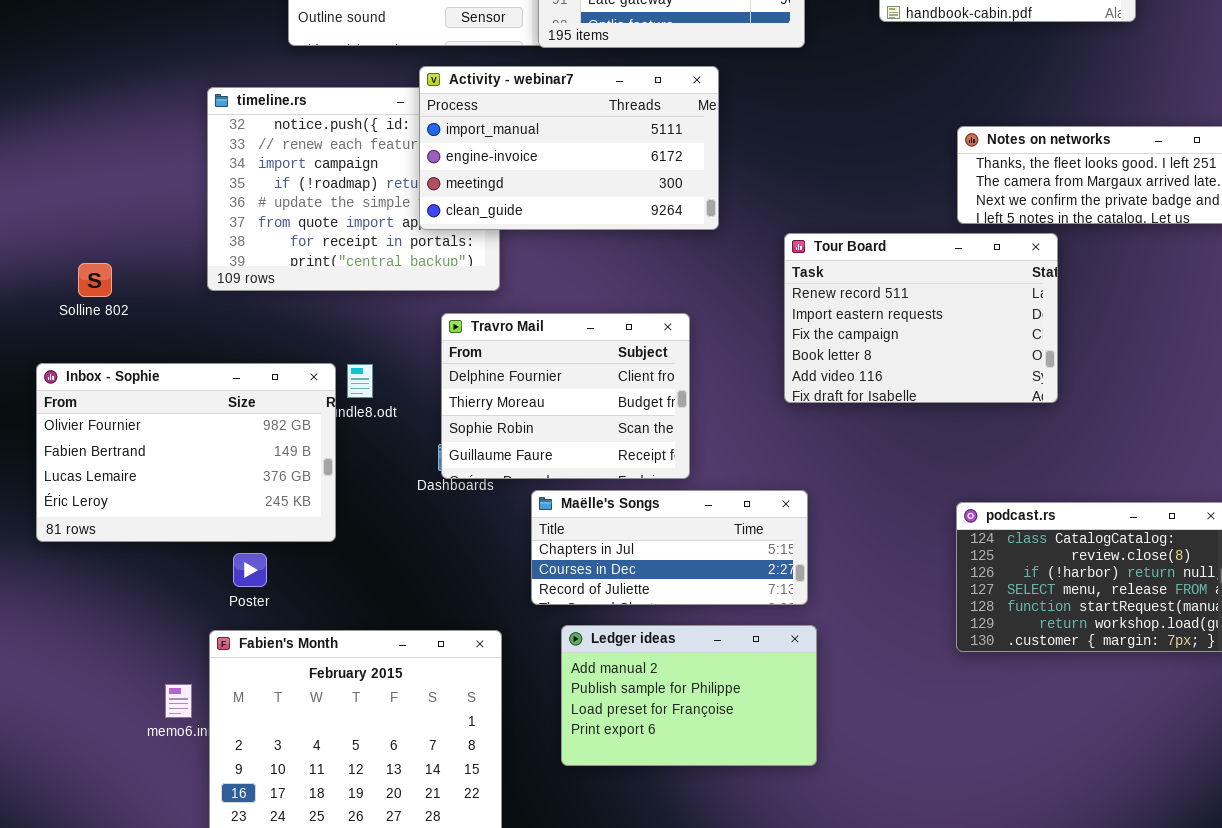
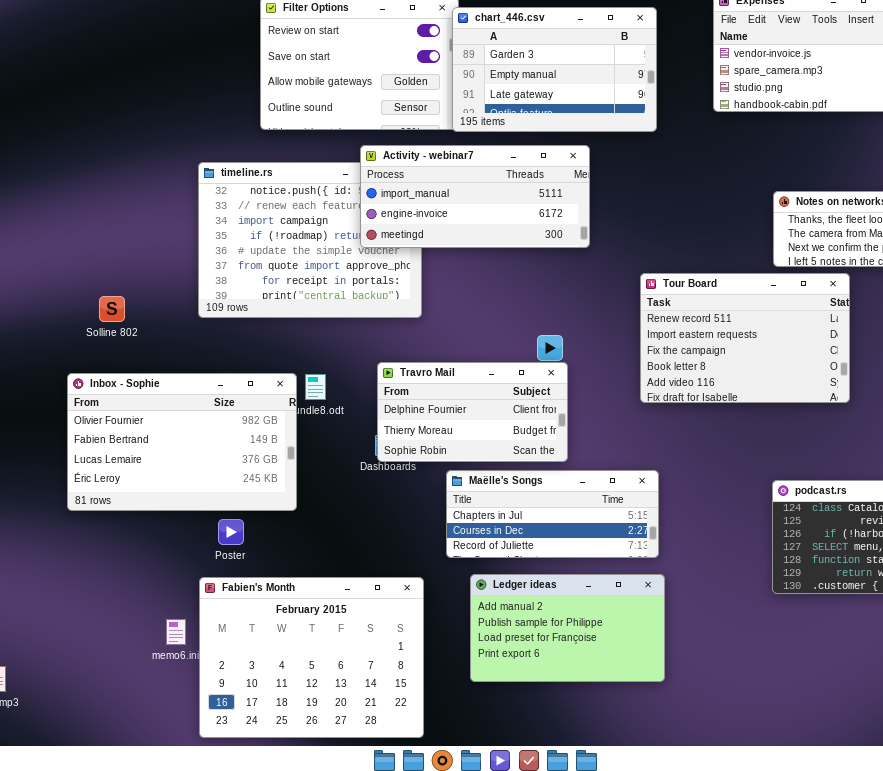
Activity - webinar7: [419,66,719,230] -> [360,145,590,248], resized
Travro Mail: [441,313,690,479] -> [377,362,568,462], resized

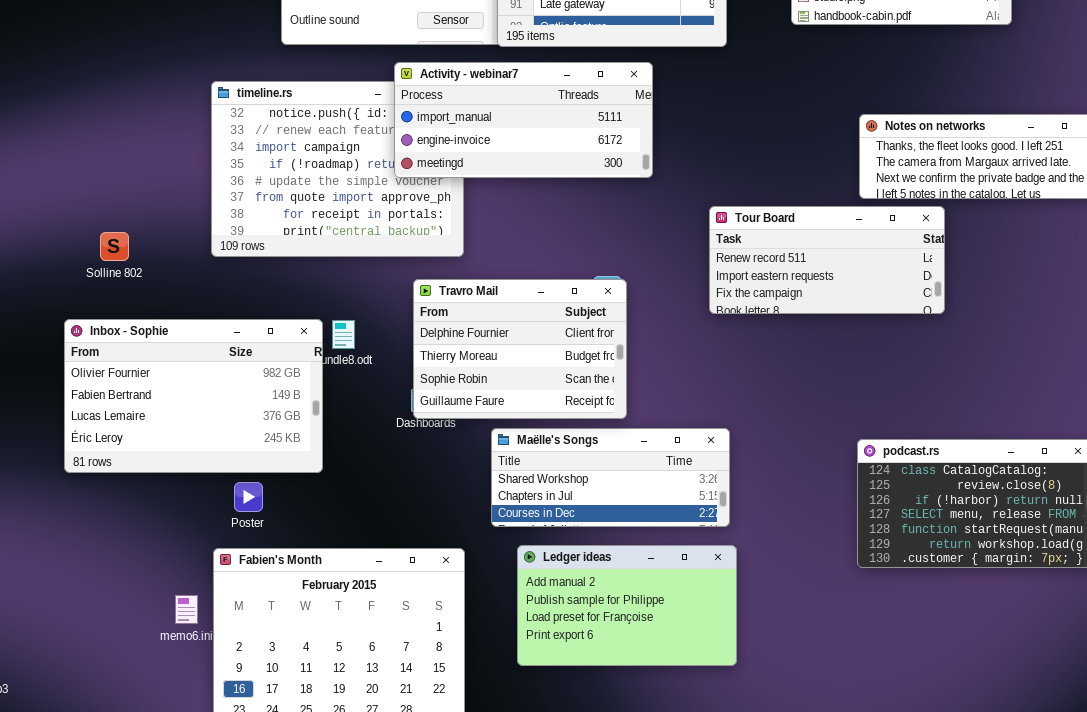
Tour Board: [640,273,850,403] -> [709,206,945,314], resized
Travro Mail: [377,362,568,462] -> [413,279,627,419], resized
Maëlle's Songs: [446,470,659,558] -> [491,428,730,527], scrolled up 1 row

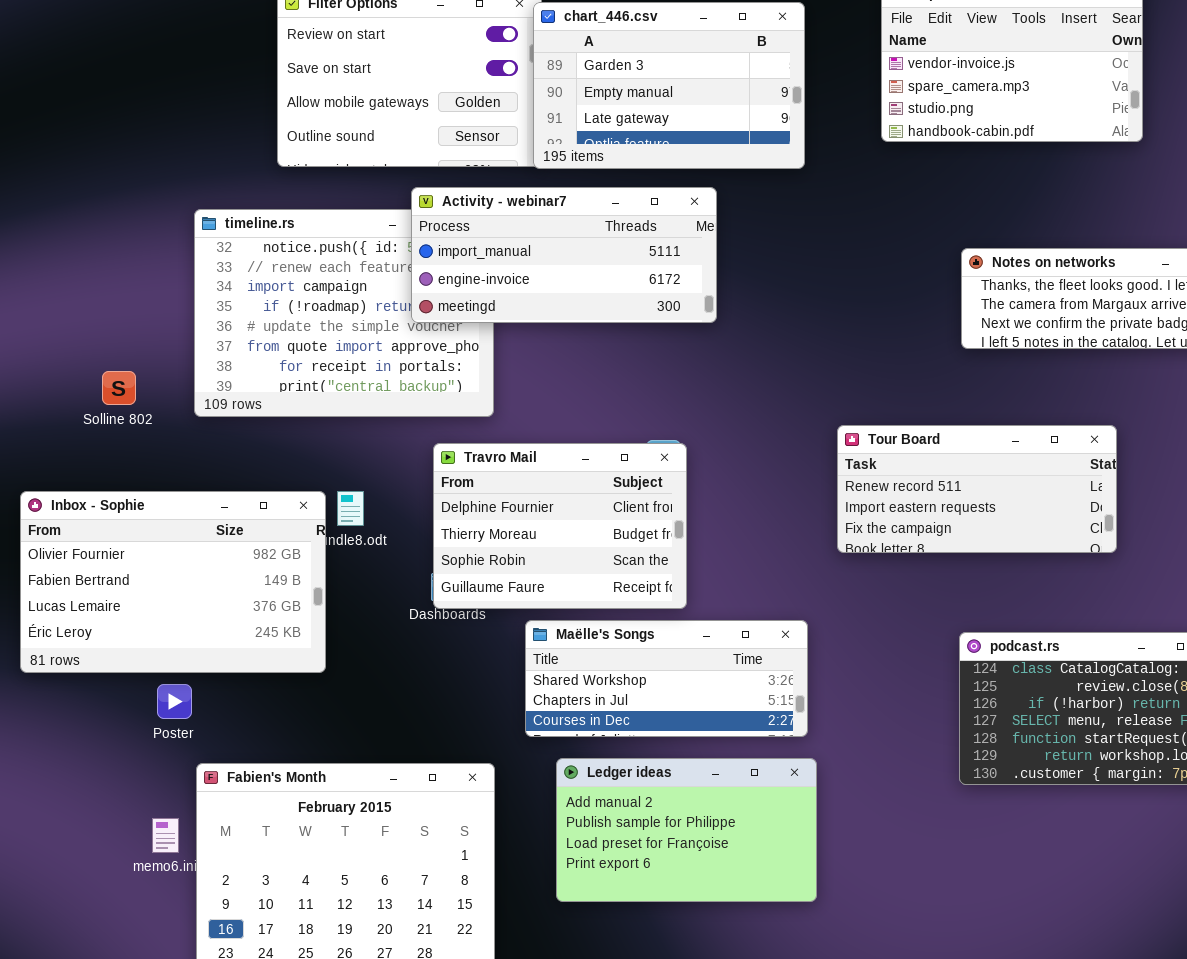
Tour Board: [709,206,945,314] -> [837,425,1117,553], moved
Solline 802: [100,232,129,261] -> [102,371,136,405], moved
Poster: [234,482,263,512] -> [157,684,192,719], moved

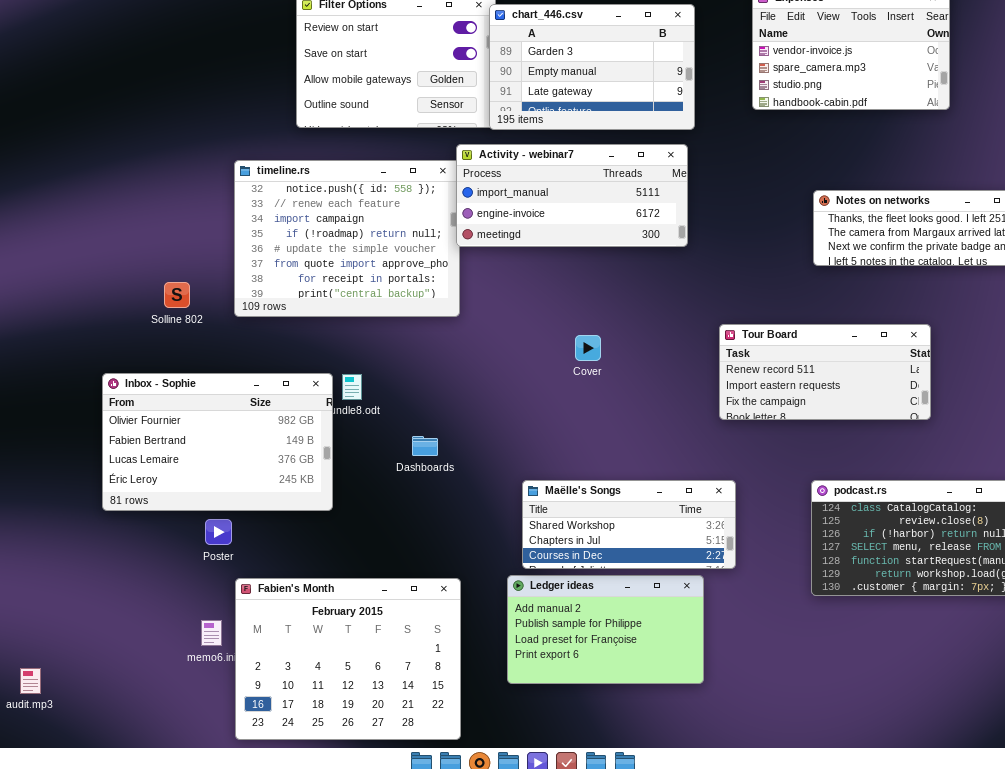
Activity - webinar7: [411,187,717,323] -> [456,144,688,247], moved
Travro Mail: [433,443,687,609] -> none, closed
Maëlle's Songs: [525,620,808,737] -> [522,480,736,569], moved

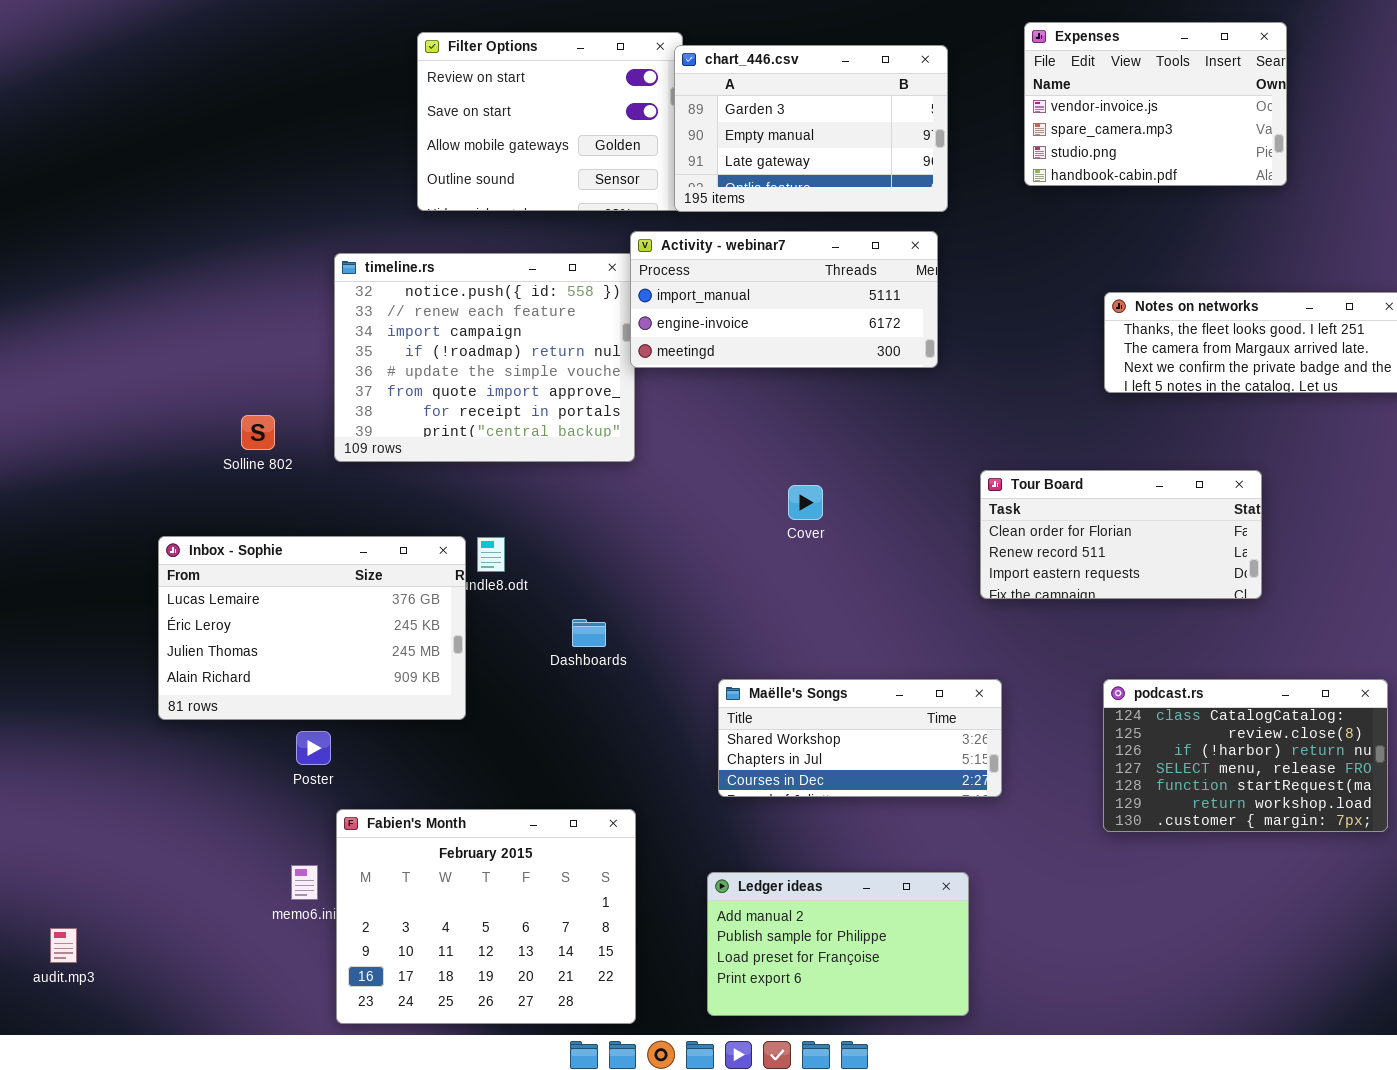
Tour Board: [719,324,931,420] -> [980,470,1262,599], scrolled up 1 row
Inbox - Sophie: [102,373,333,511] -> [158,536,466,720], scrolled down 2 rows
Ledger ideas: [507,575,704,684] -> [707,872,969,1016], moved

